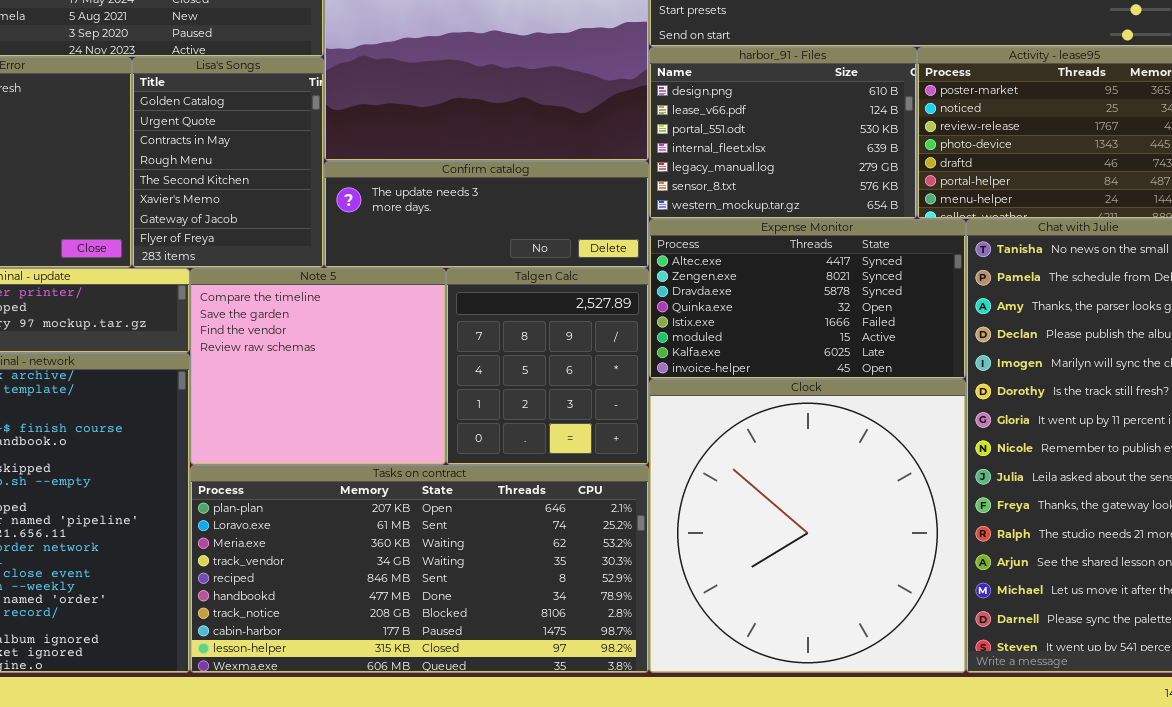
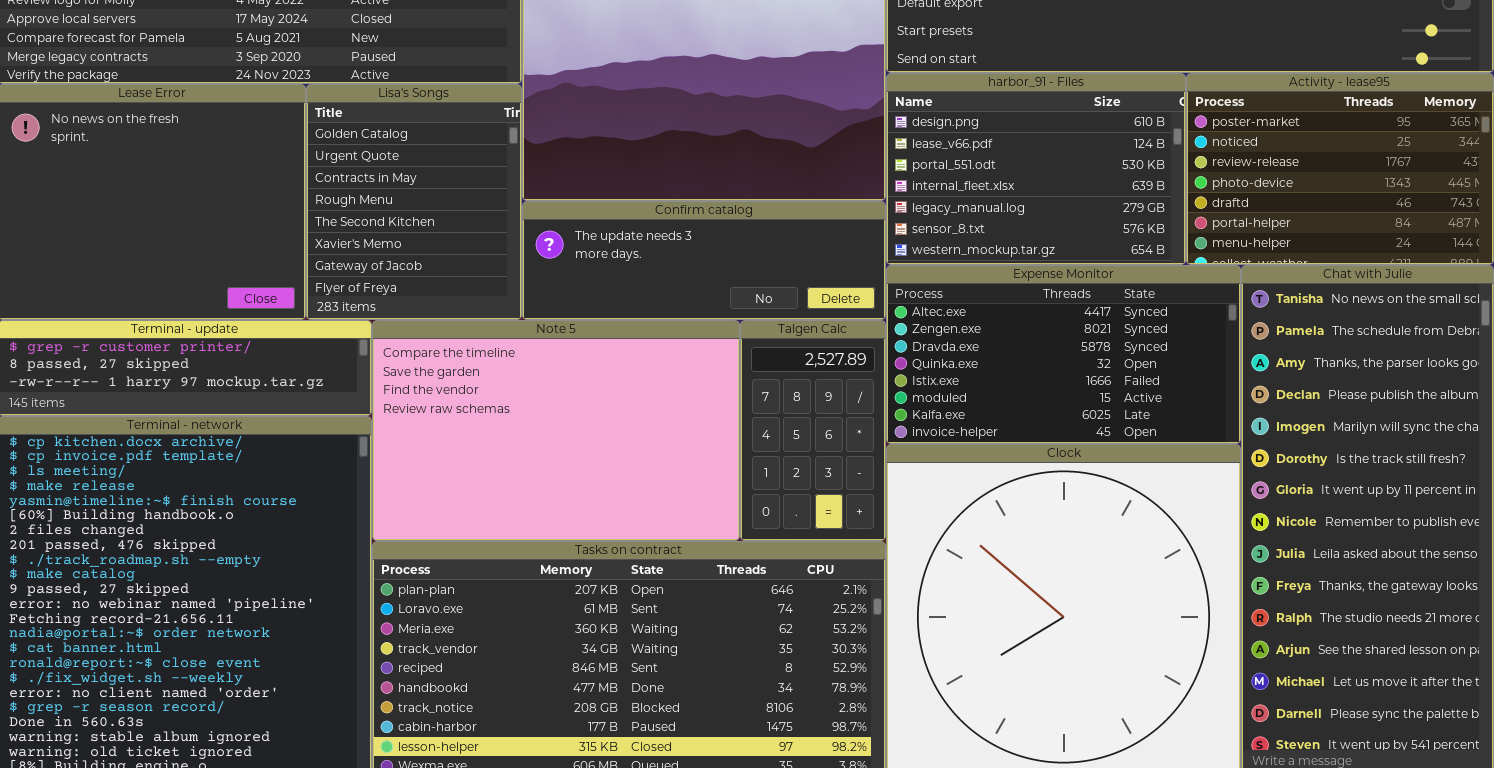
Note 5: [190,268,446,465] -> [372,320,740,541], resized
Talgen Calc: [446,268,649,465] -> [740,320,886,541], resized

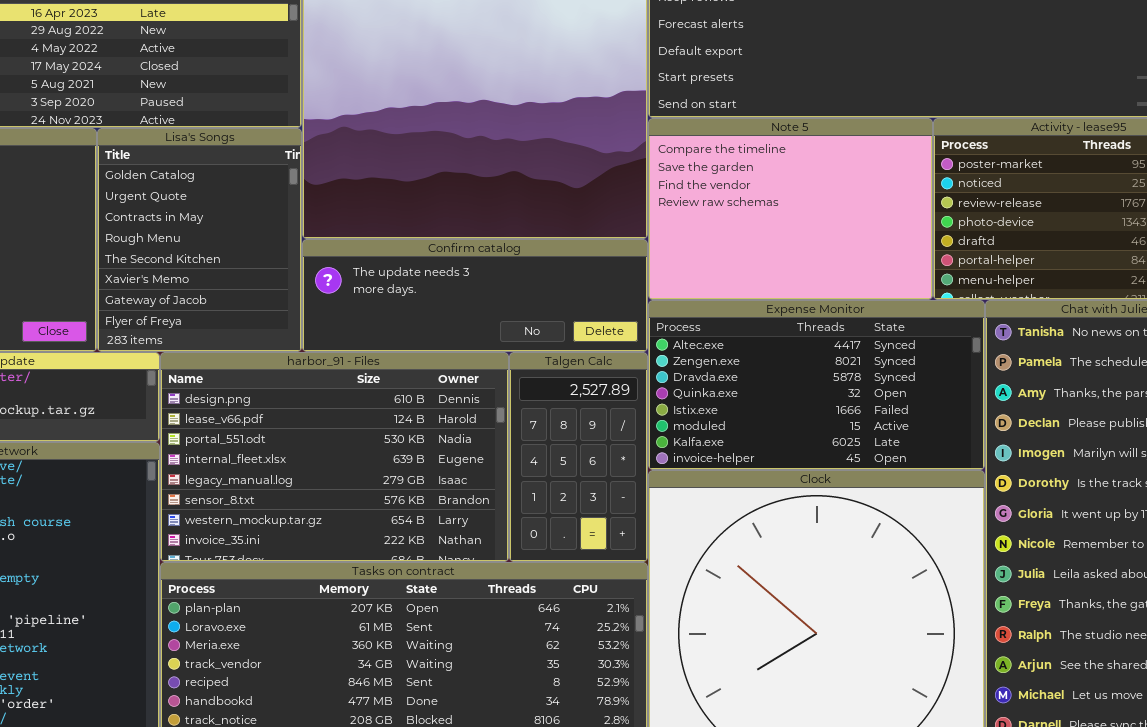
harbor_91 - Files: [886,73,1186,265] -> [160,352,509,562], moved, resized
Note 5: [372,320,740,541] -> [648,118,933,300], moved, resized

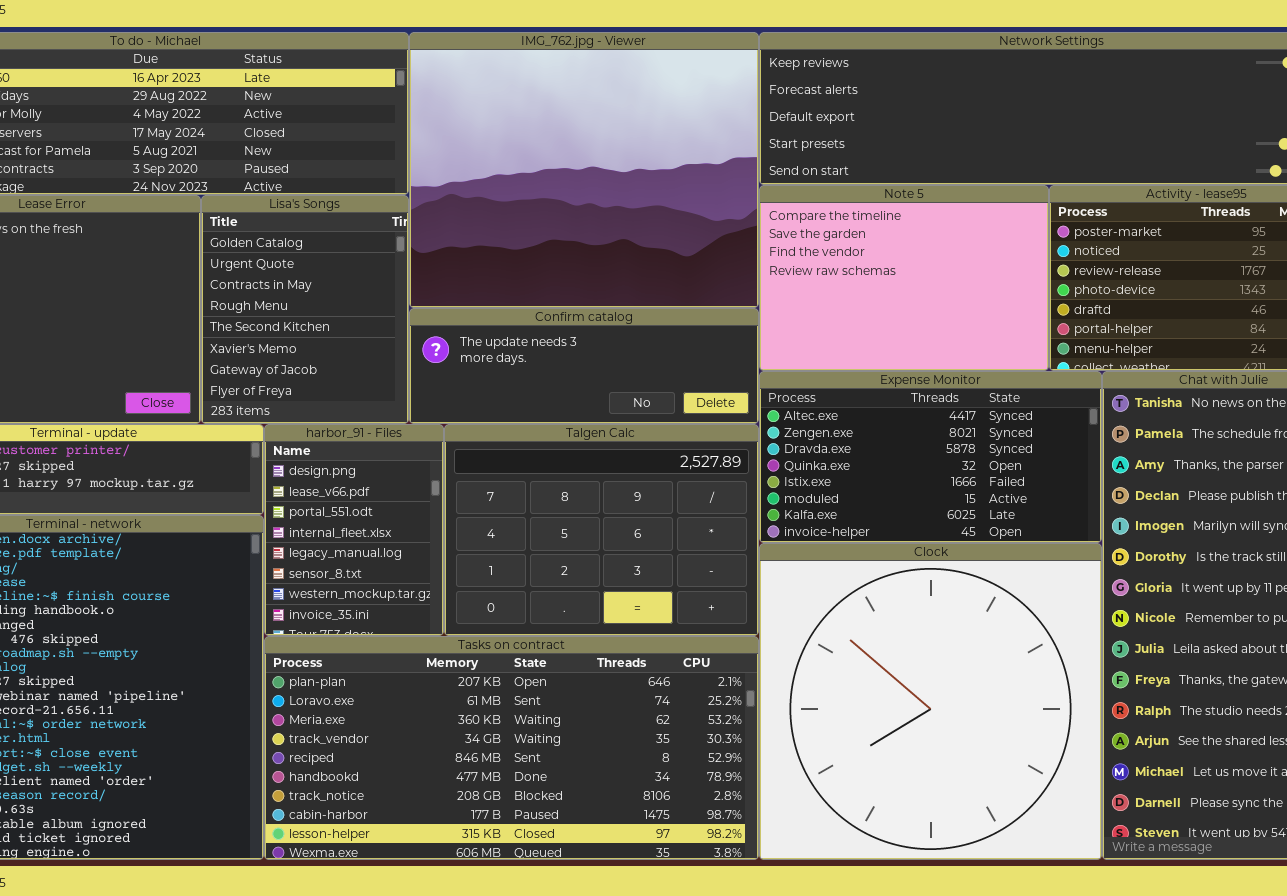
harbor_91 - Files: [160,352,509,562] -> [264,424,444,636], resized
Talgen Calc: [509,352,648,562] -> [444,424,759,636], resized

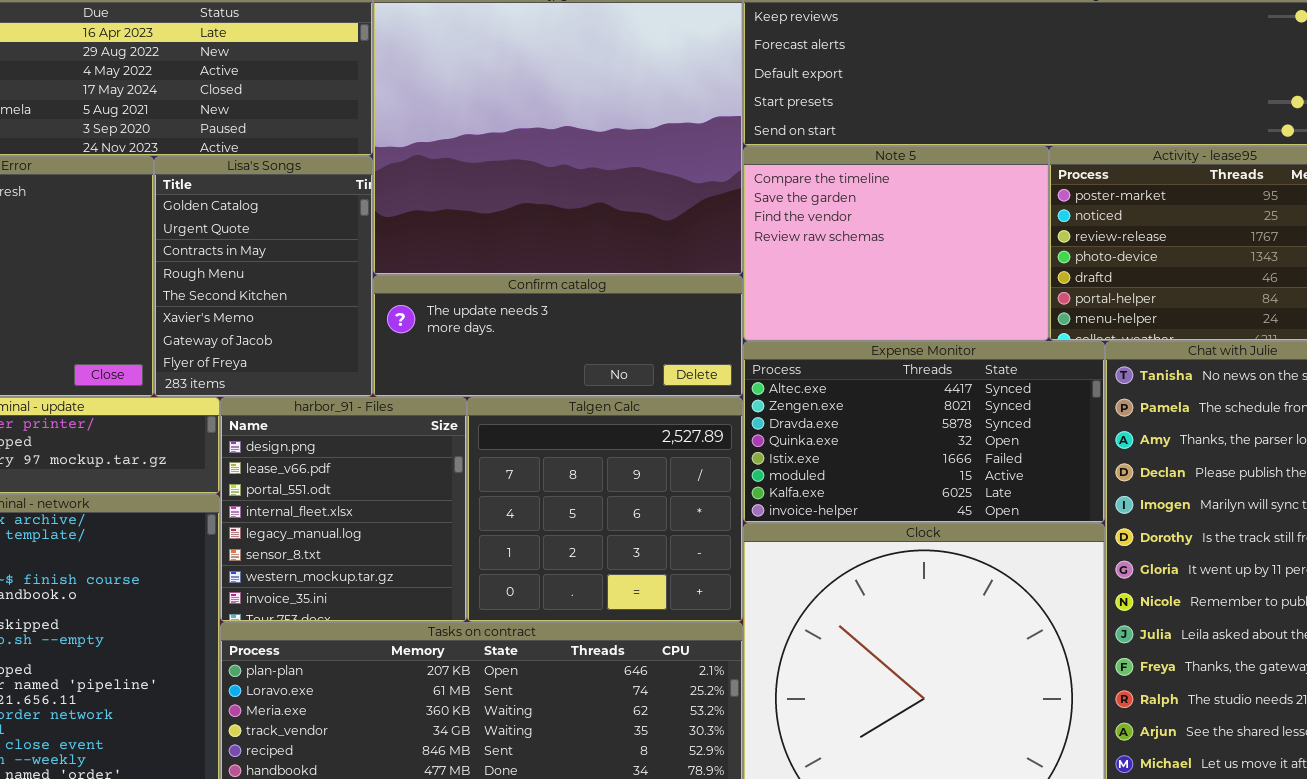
harbor_91 - Files: [264,424,444,636] -> [220,397,467,622], resized
Talgen Calc: [444,424,759,636] -> [467,397,743,622], resized

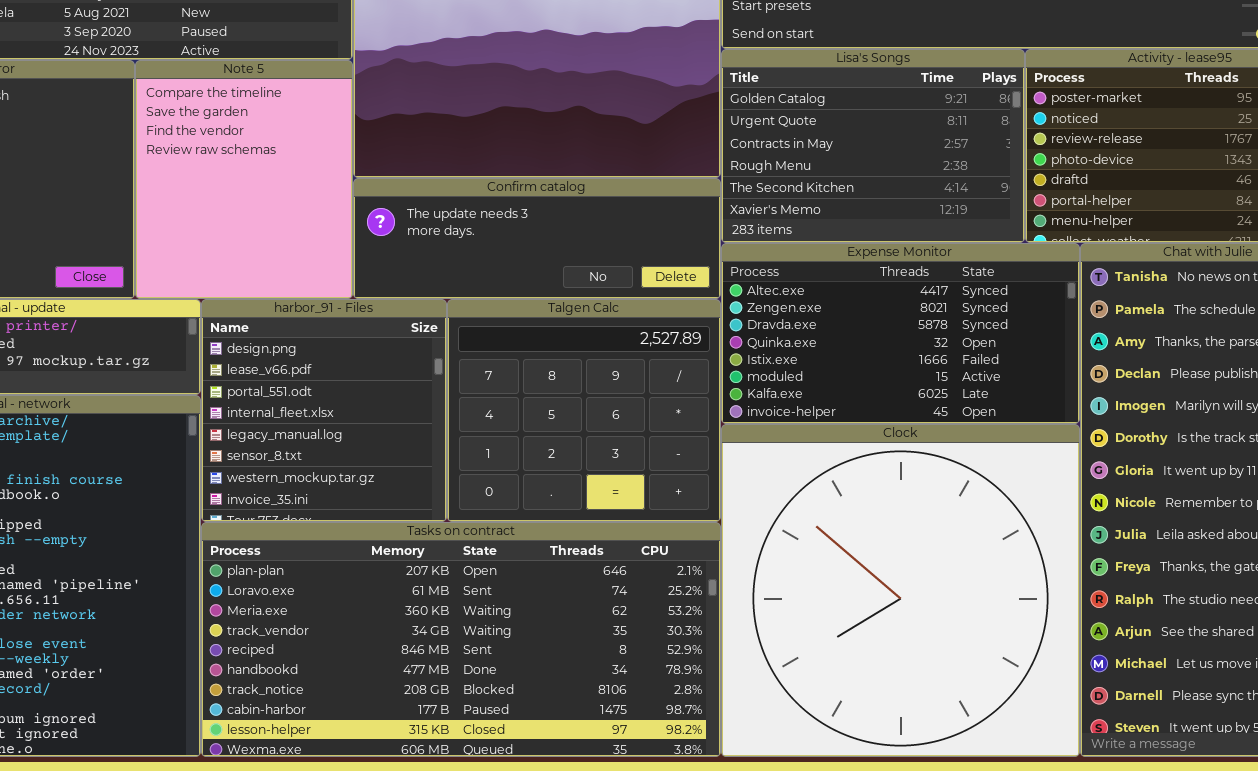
Note 5: [743,146,1049,341] -> [135,60,353,299], moved, resized
Lisa's Songs: [154,156,373,397] -> [721,49,1025,243], moved, resized

